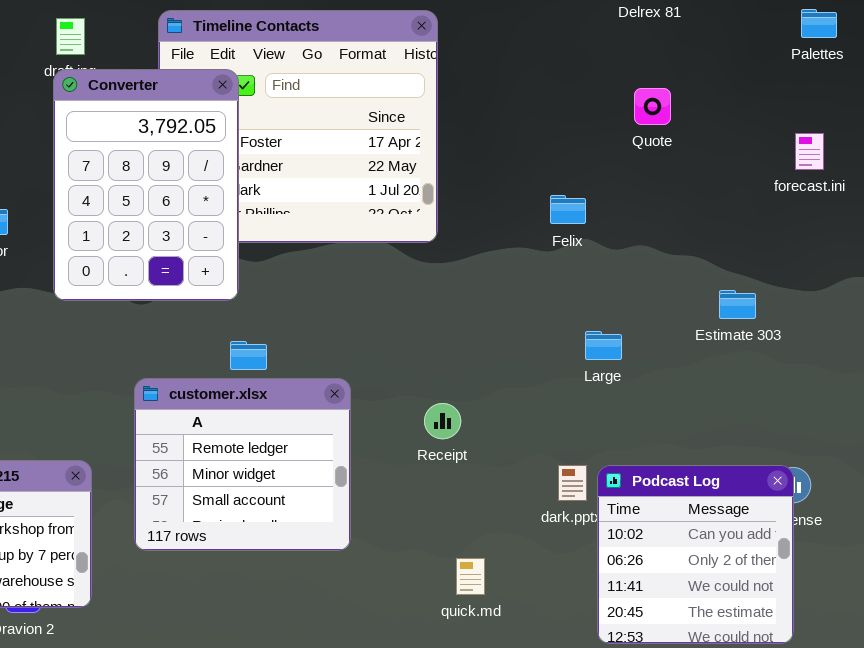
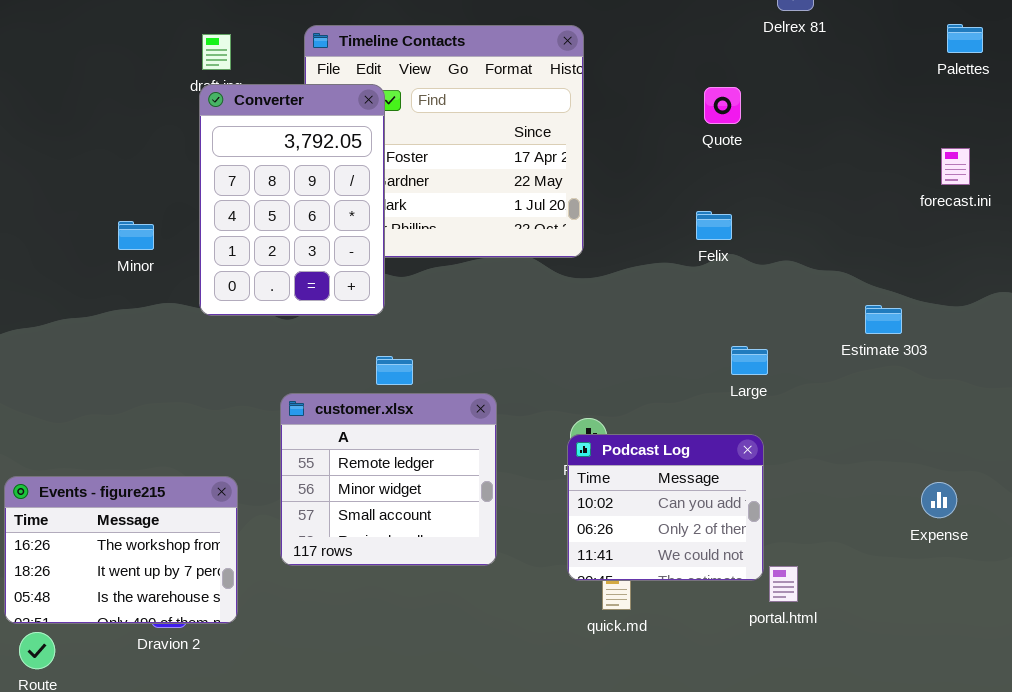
Quote: [634,88,671,125] -> [704,87,741,124], moved
Podcast Log: [597,465,794,644] -> [567,434,764,581], moved, resized

